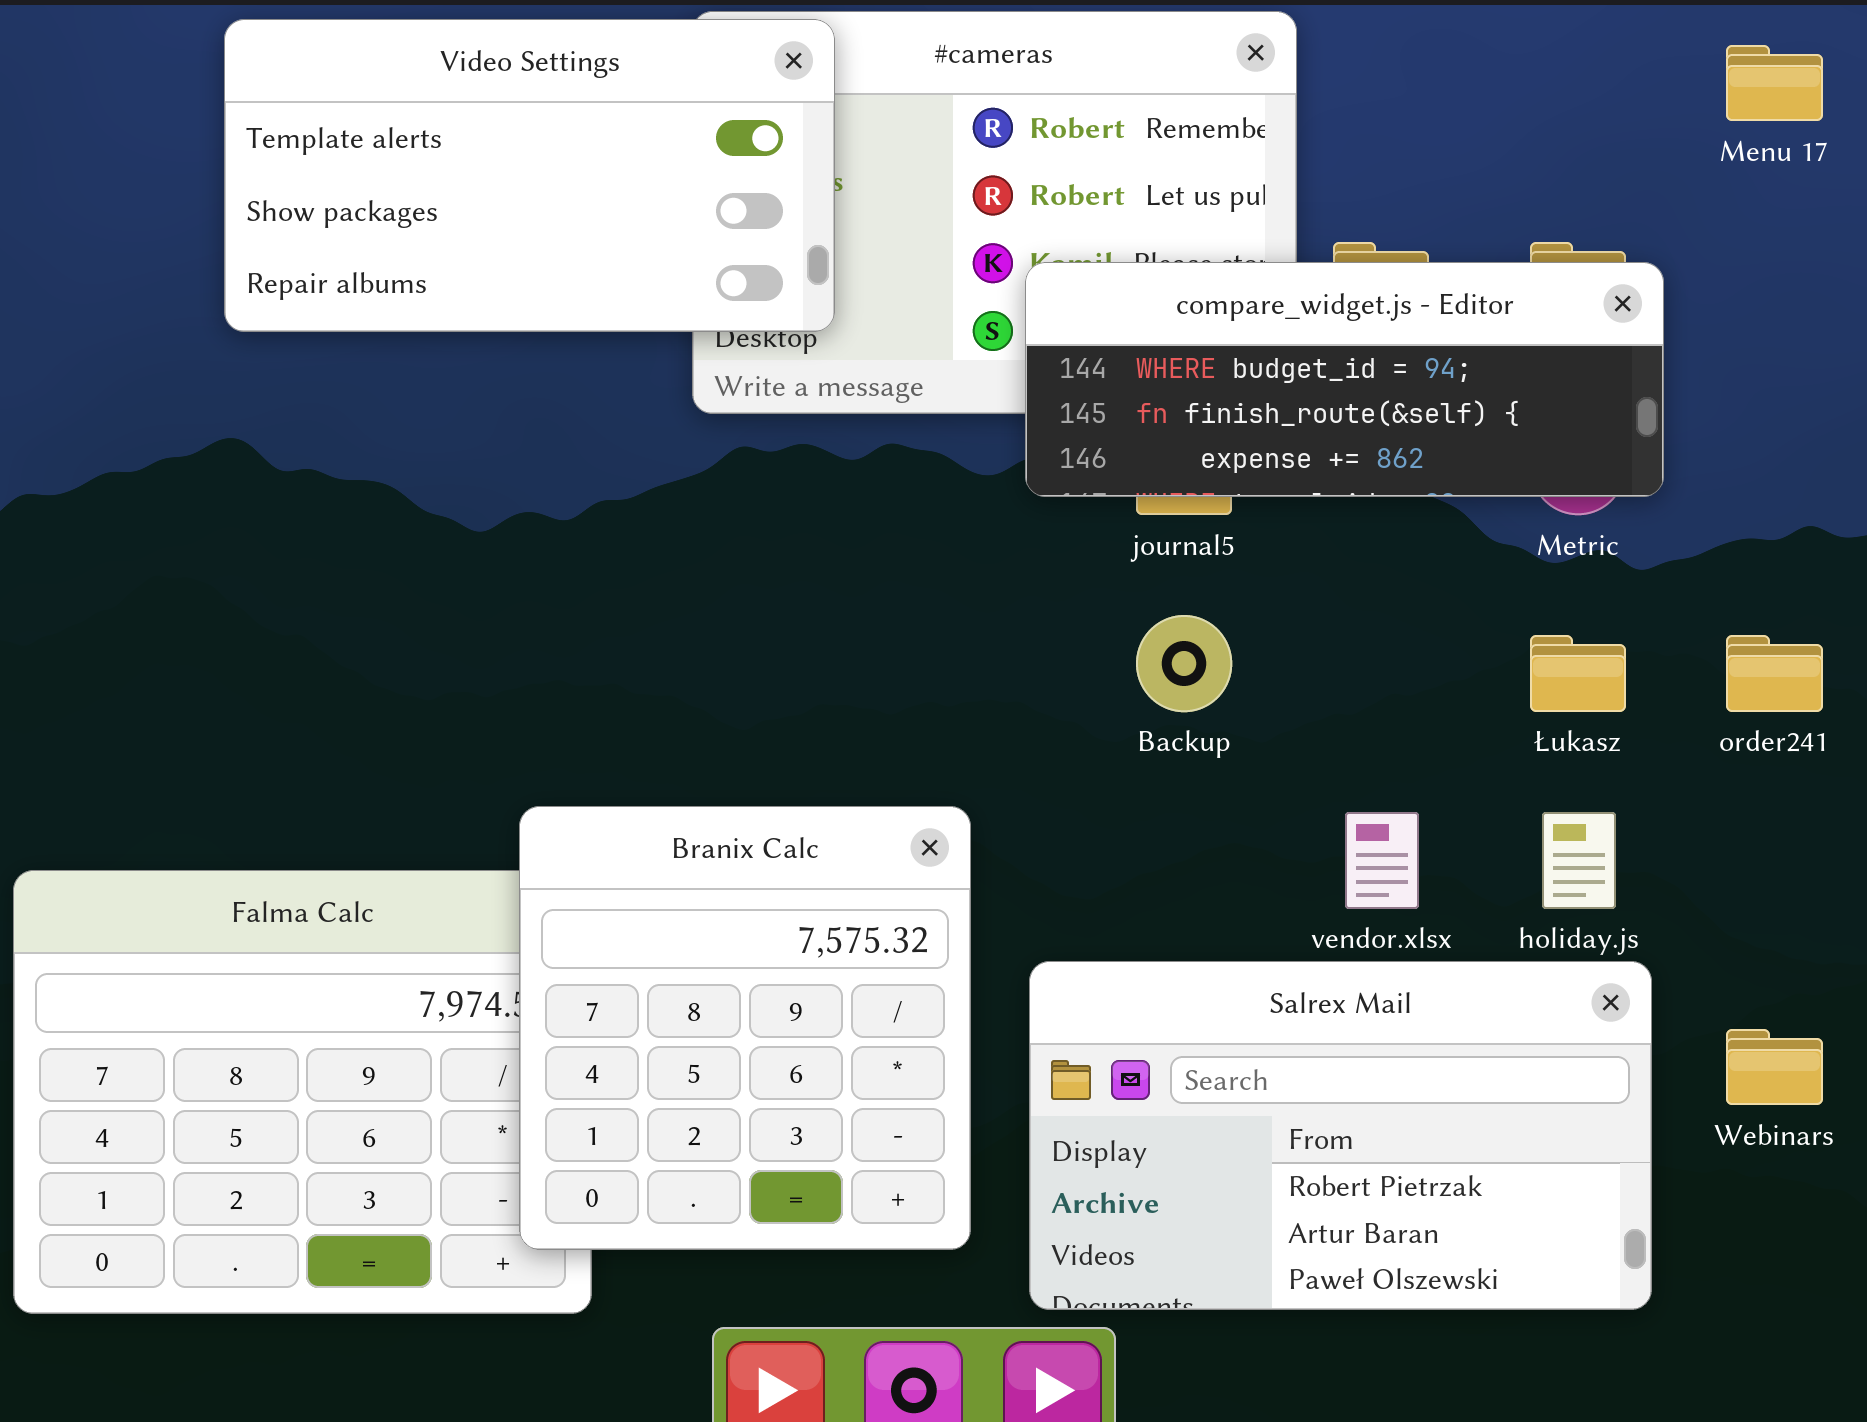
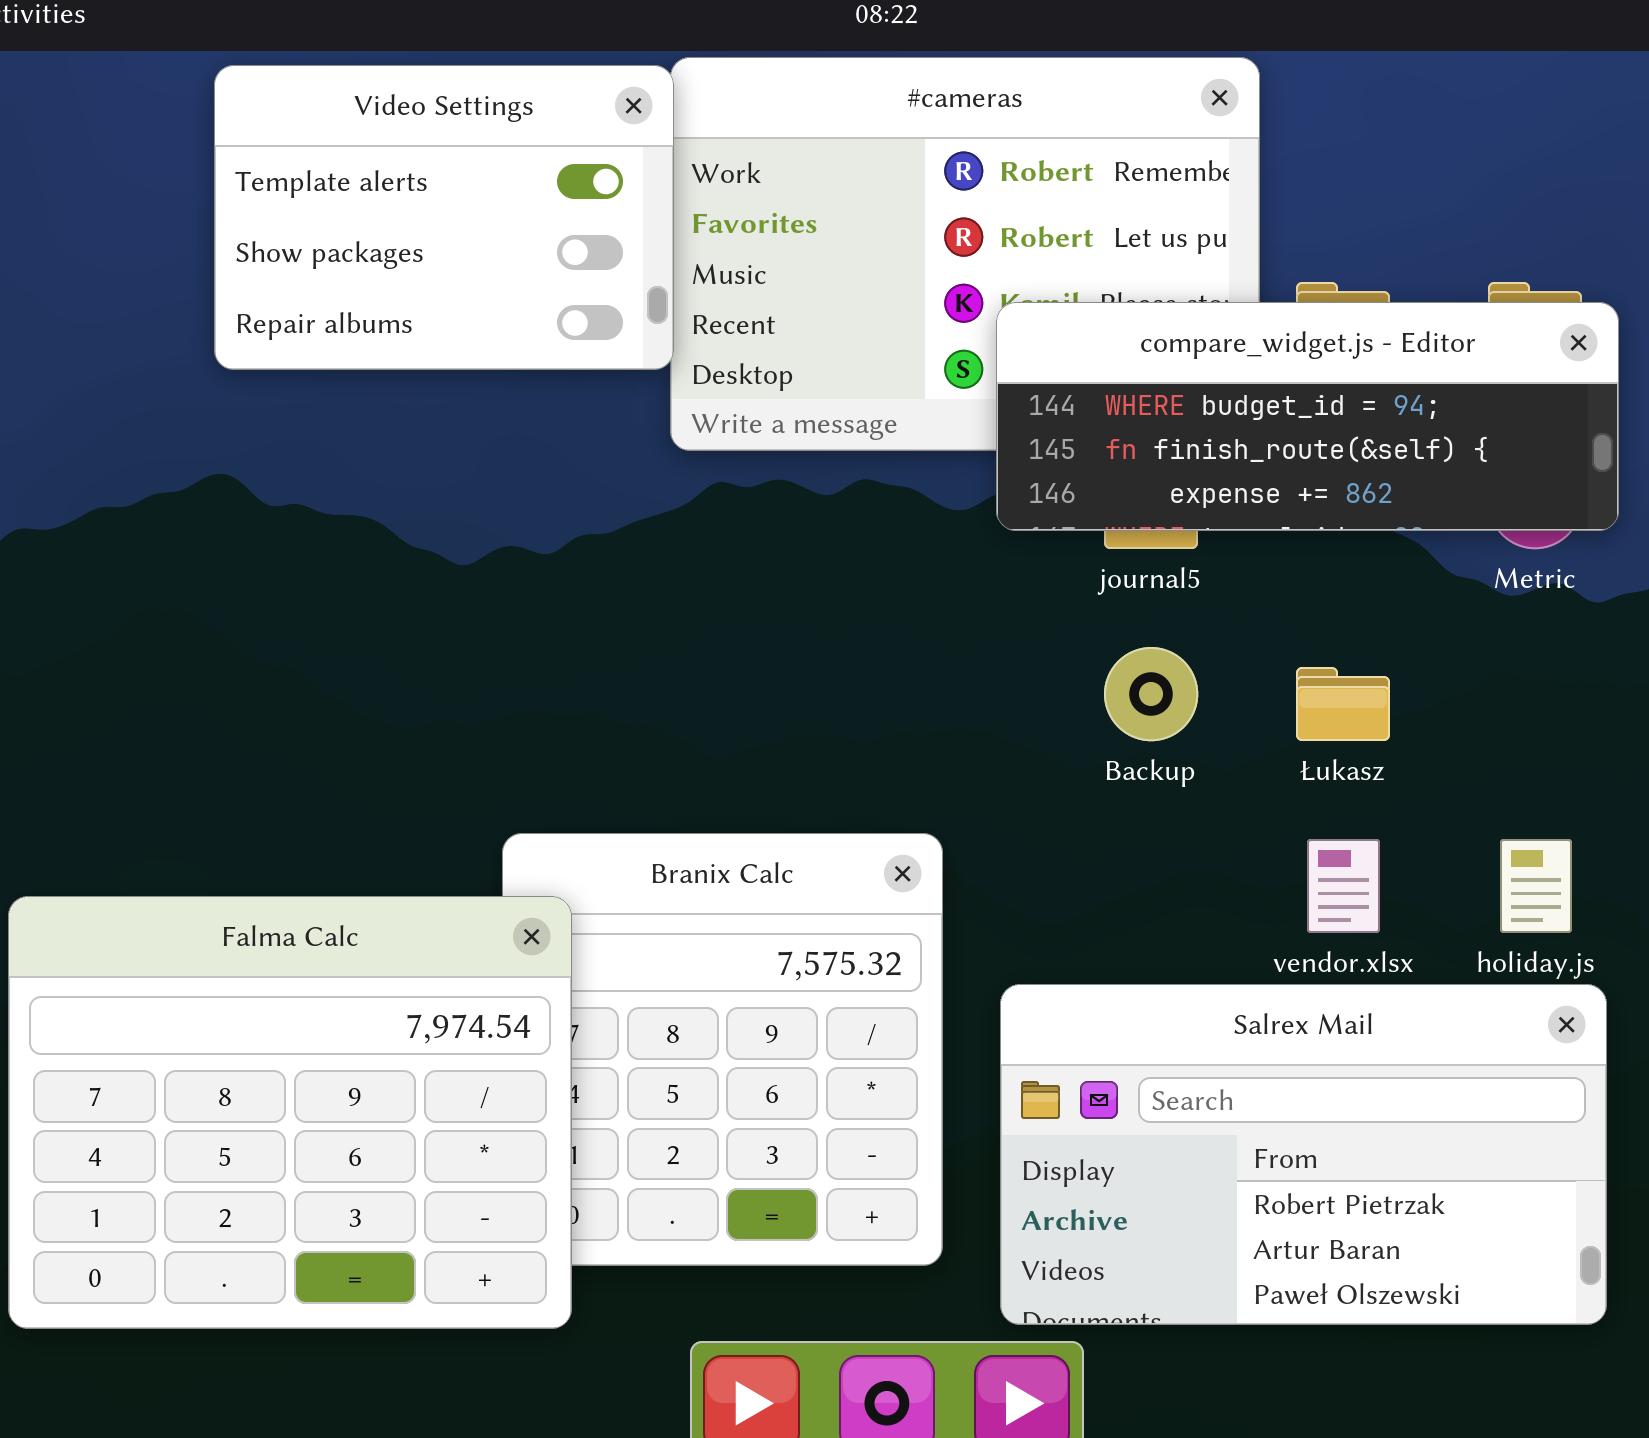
Video Settings: [224,19,835,332] -> [214,65,674,370], resized
Łukasz: [1530,635,1626,712] -> [1296,667,1390,741], moved
Falma Calc: [13,870,592,1314] -> [8,896,572,1329], raised

